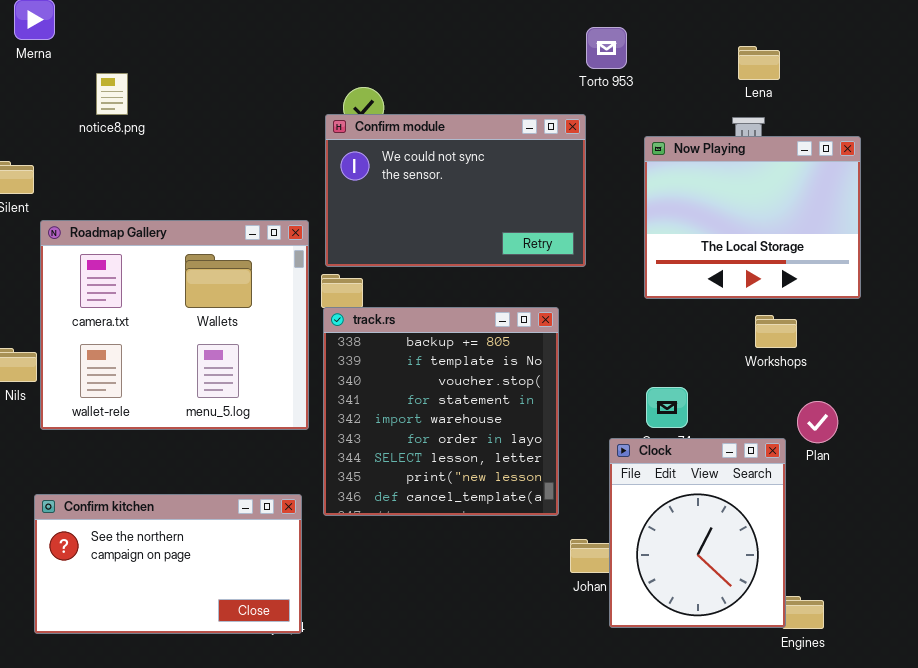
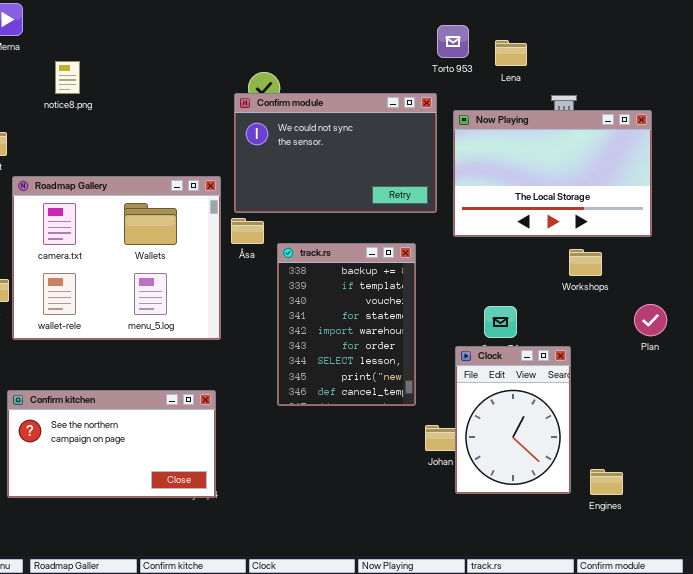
Lena: [738,46,780,80] -> [495,40,527,66], moved
Now Playing: [644,136,861,299] -> [453,110,652,237], resized
track.rs: [323,307,559,516] -> [277,243,416,406], resized
Plan: [797,401,838,443] -> [634,304,667,336], moved
Clock: [609,438,786,628] -> [455,346,571,494], resized

